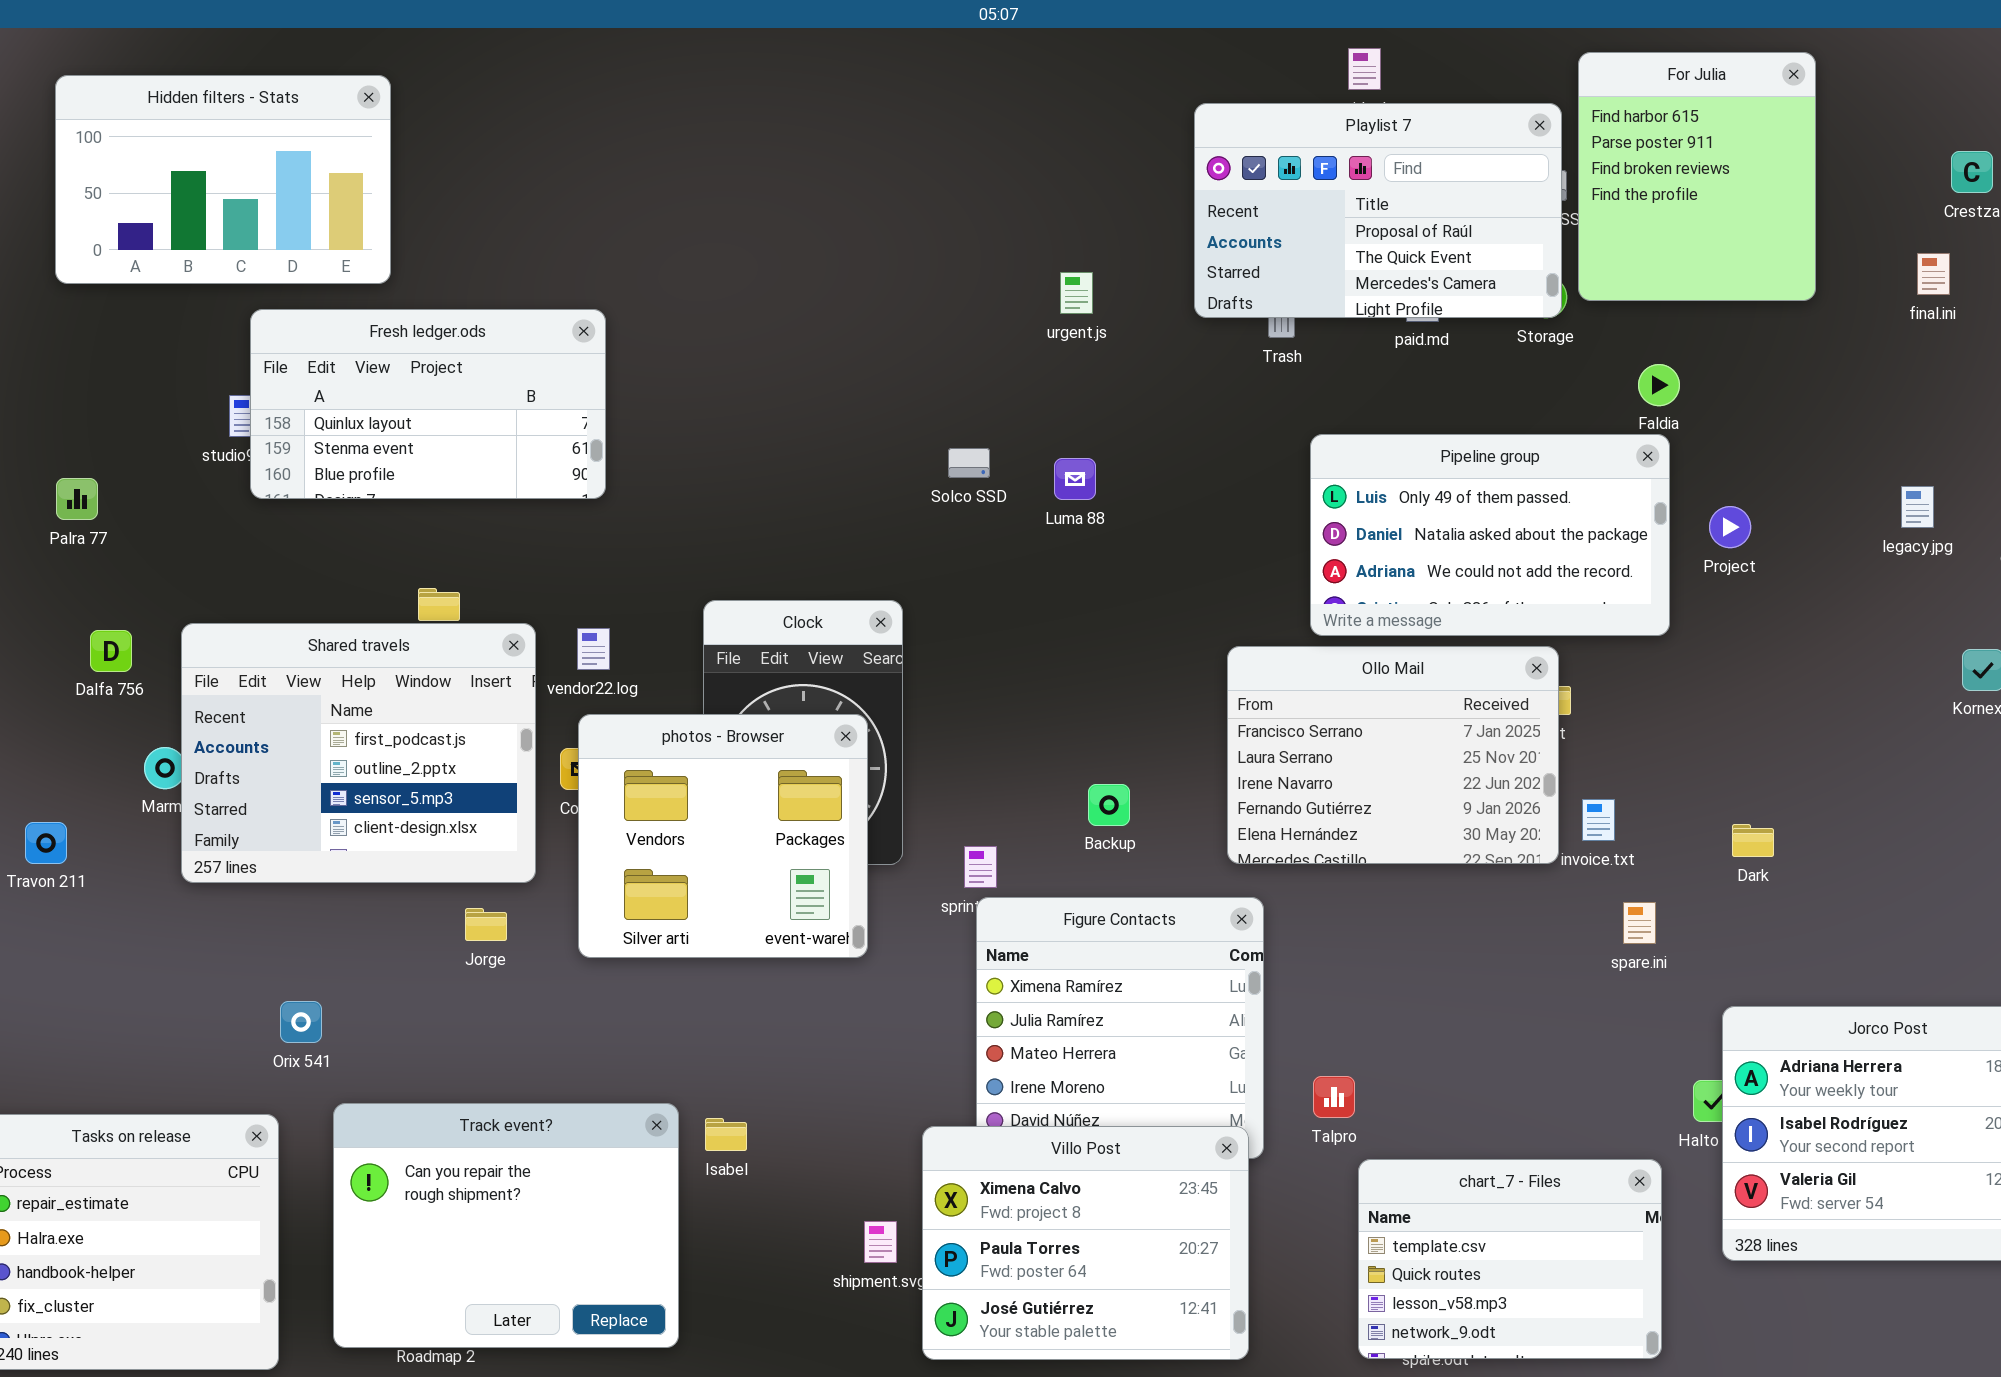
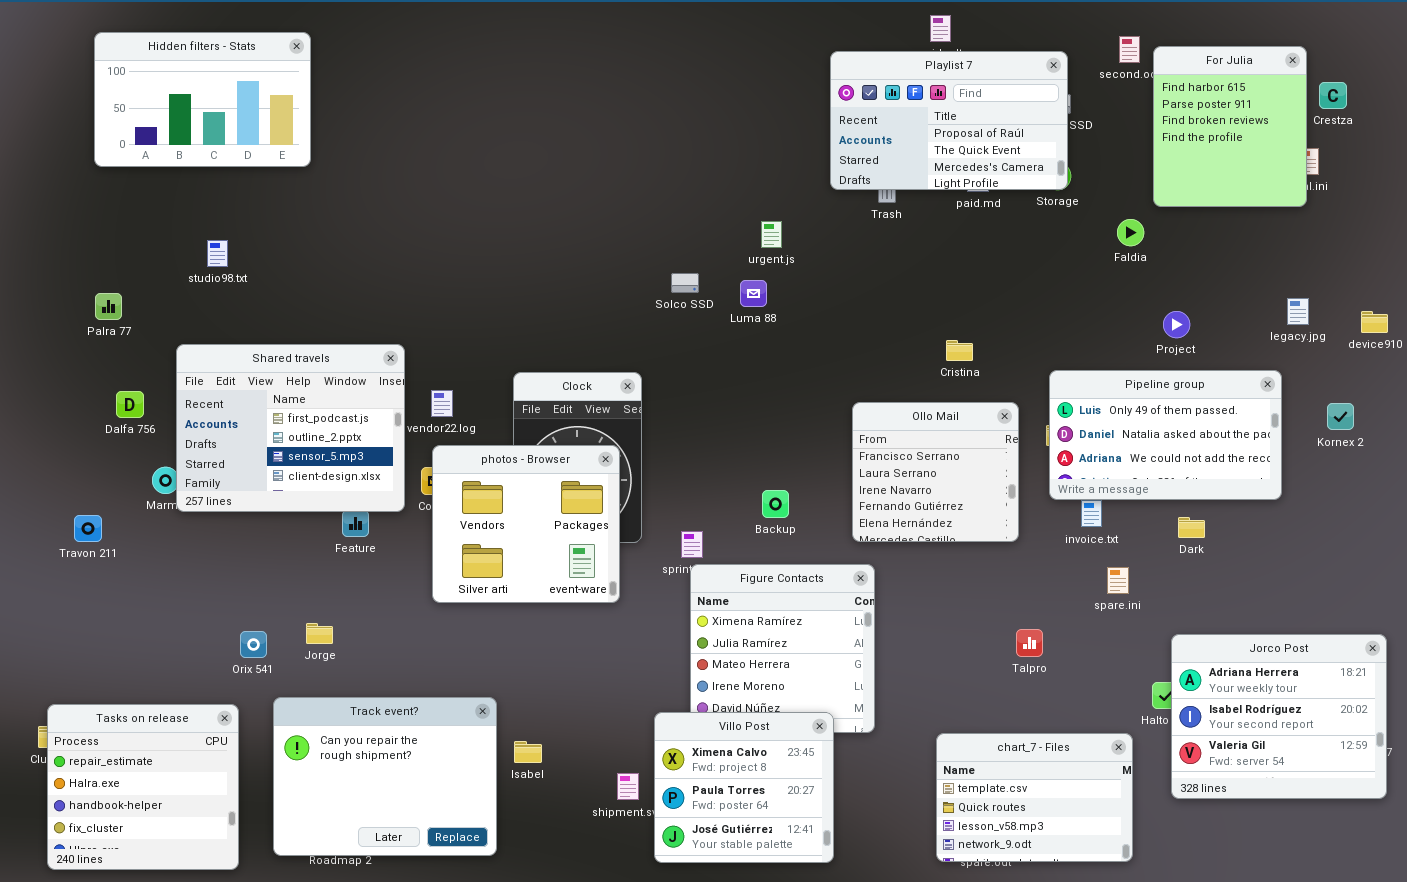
For Julia: [1578,52,1816,301] -> [1153,46,1307,207], moved
urgent.js: [1060,272,1093,314] -> [761,221,782,248], moved
Fresh ledger.ods: [250,309,606,499] -> none, closed
Pipeline group: [1310,434,1670,636] -> [1049,370,1282,500], moved
Shared travels: [181,623,536,883] -> [176,344,405,512], moved
Ollo Mail: [1227,646,1559,864] -> [852,402,1019,542], resized
Jorge: [465,908,507,941] -> [306,623,333,644], moved
Talpro: [1313,1076,1355,1118] -> [1016,629,1043,657], moved
Isabel: [705,1118,747,1151] -> [514,741,542,763], moved
Villo Post: [922,1126,1249,1360] -> [654,712,834,863], resized

